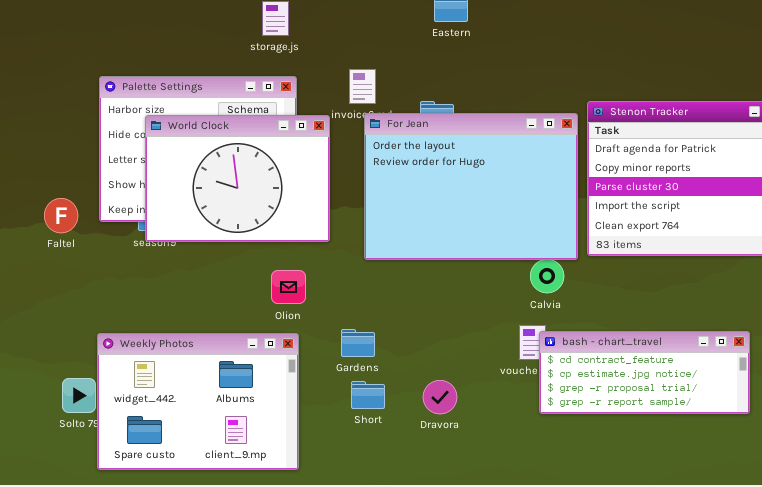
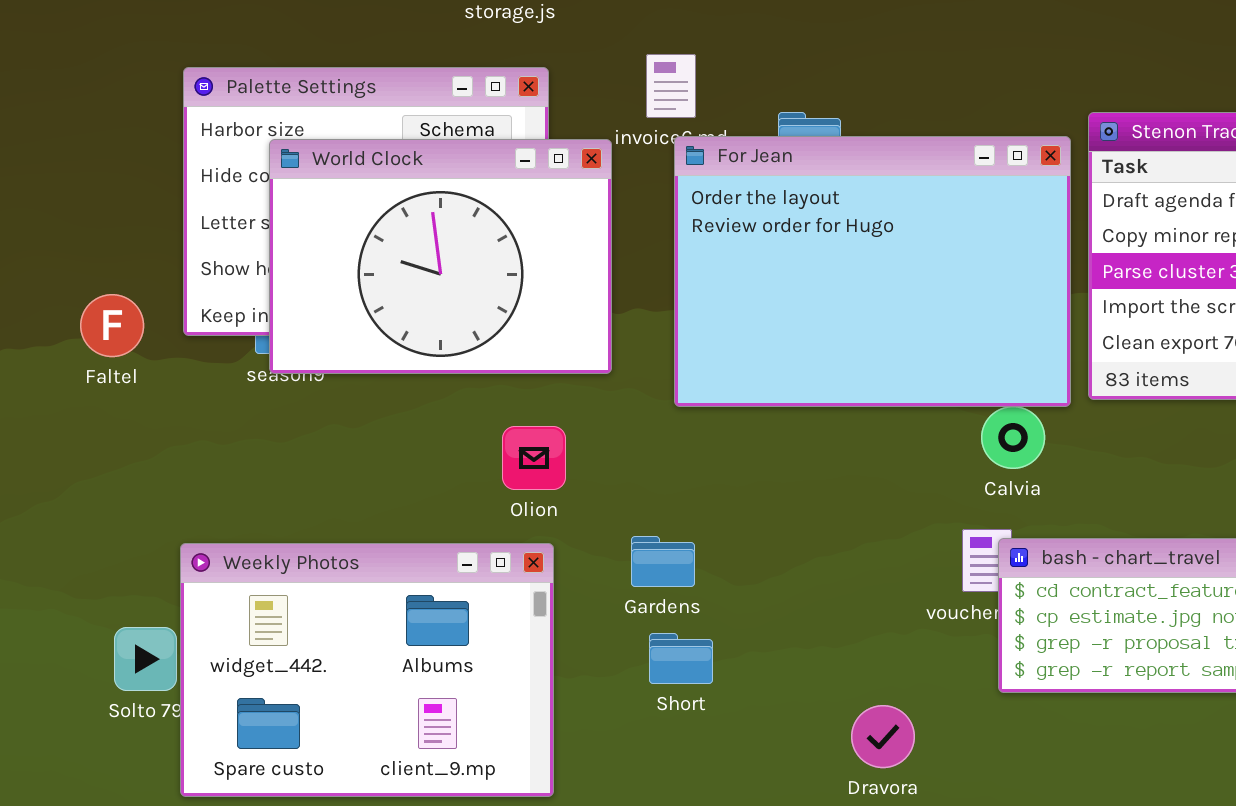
Dravora: [423,380,457,414] -> [851,705,915,768], moved

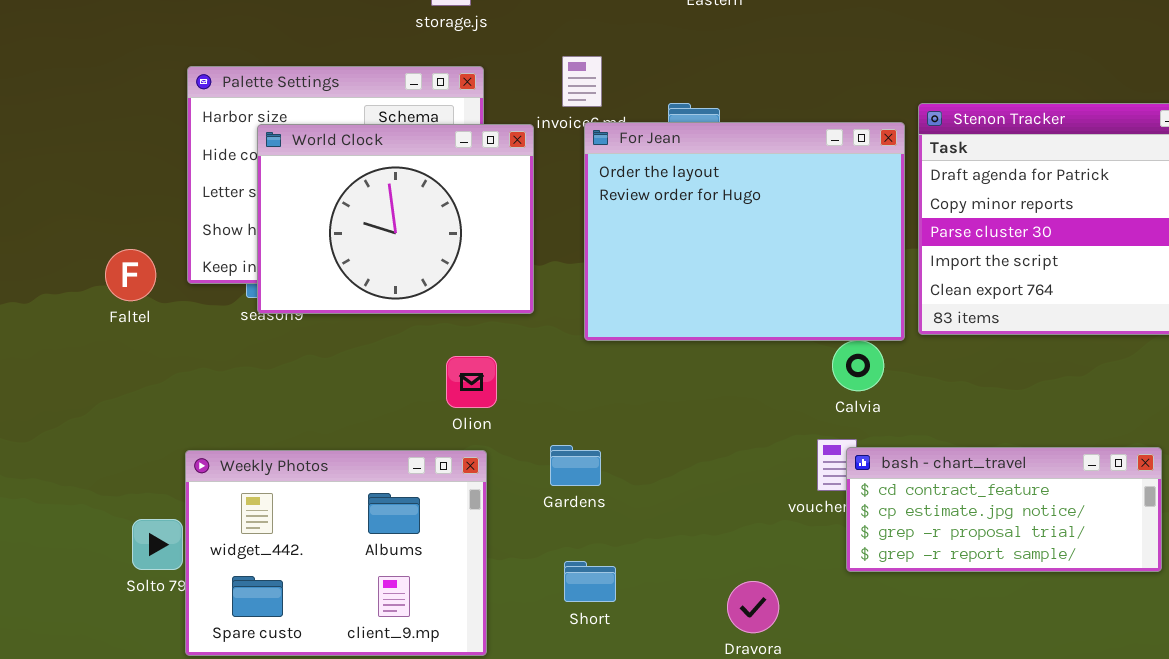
Short: [649,633,713,684] -> [564,561,616,602], moved

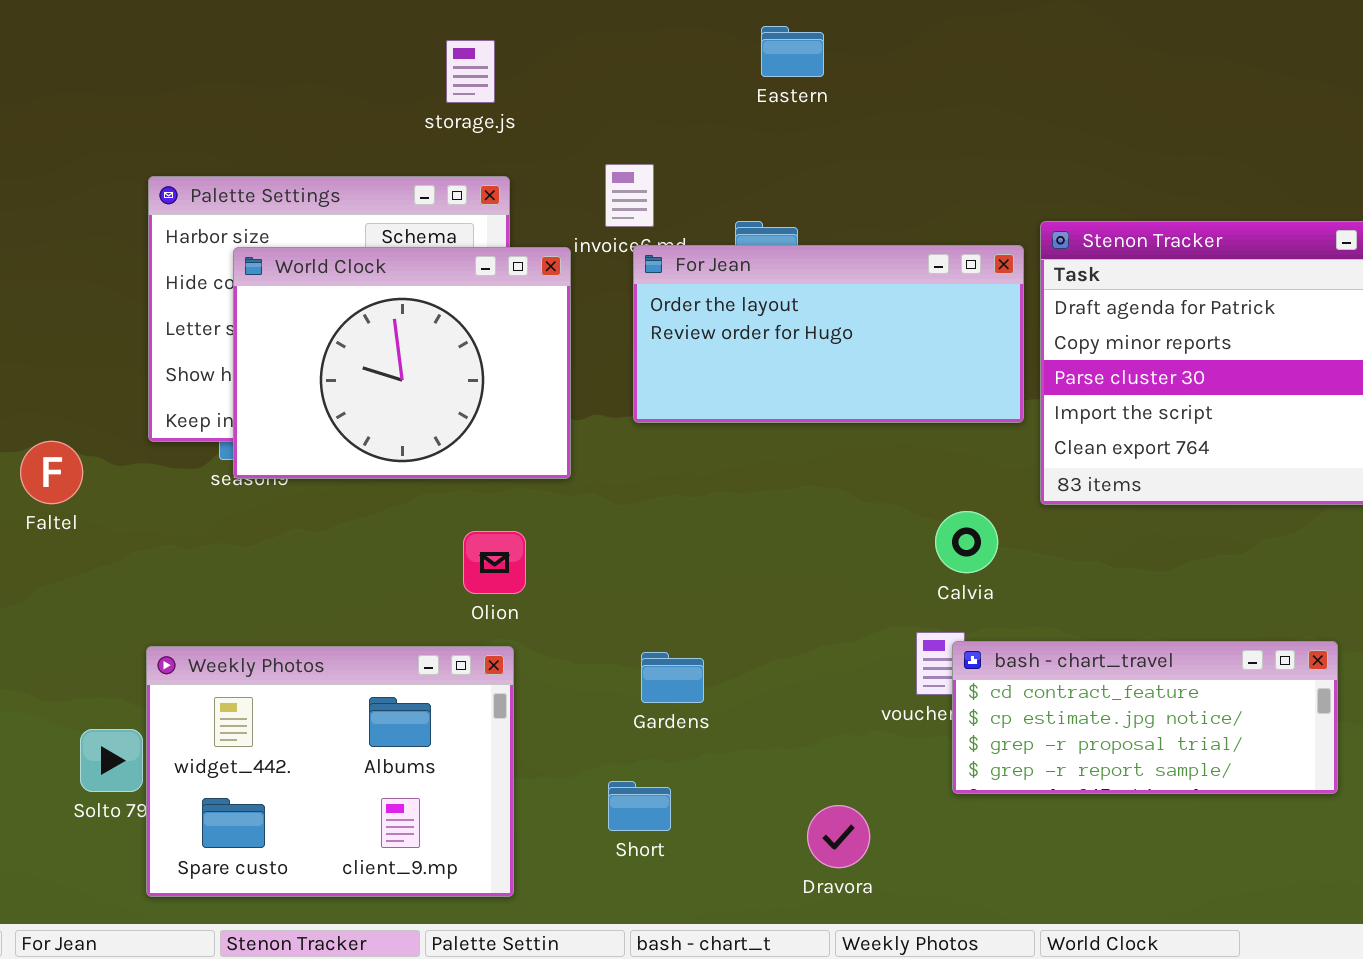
For Jean: [584,122,905,341] -> [633,245,1024,423], resized
Faltel: [105,249,156,301] -> [20,441,83,504], moved
Gardens: [550,445,601,486] -> [641,652,704,703], moved

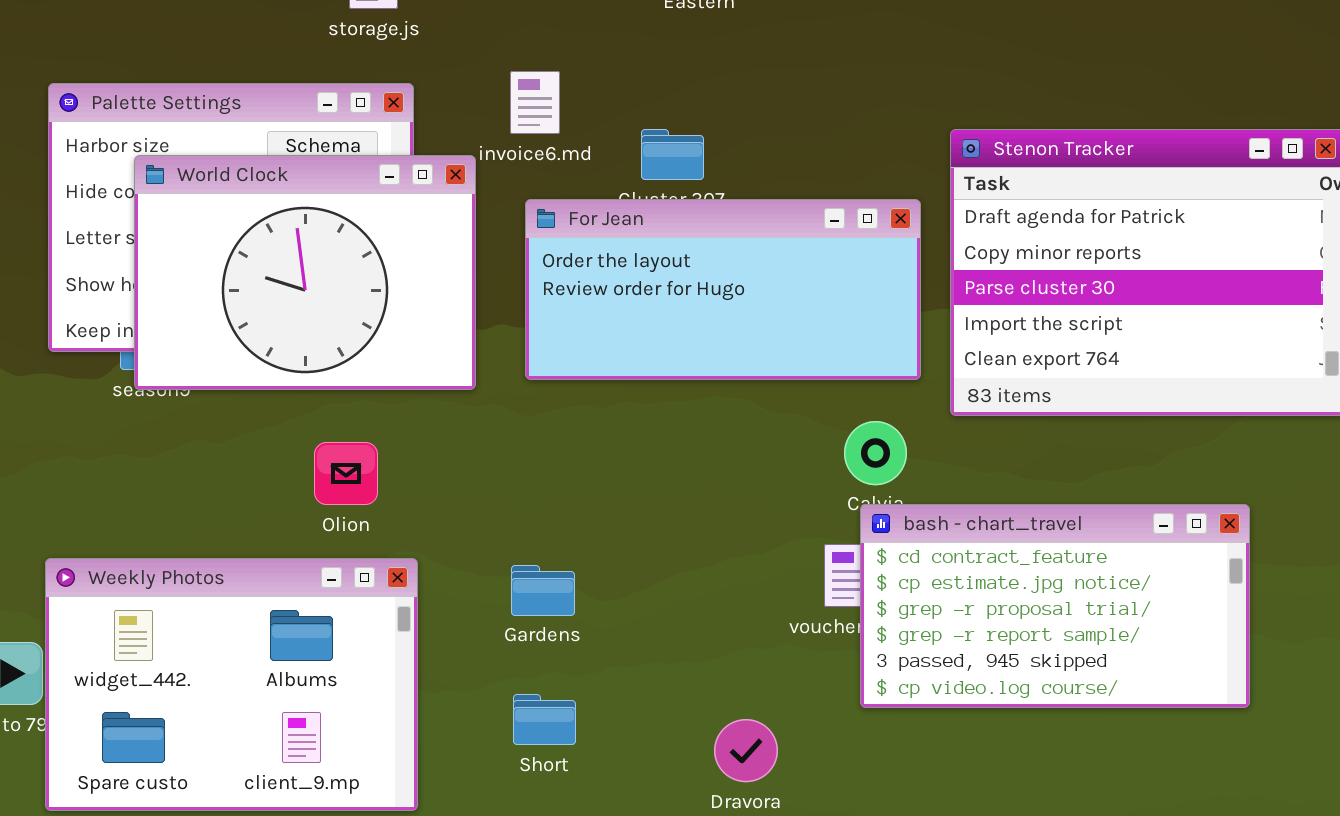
For Jean: [633,245,1024,423] -> [525,199,921,380], moved
Olion: [463,531,526,594] -> [314,442,378,505], moved
bash - chart_travel: [952,641,1338,794] -> [860,504,1250,708], resized
Gardens: [641,652,704,703] -> [511,565,575,616], moved

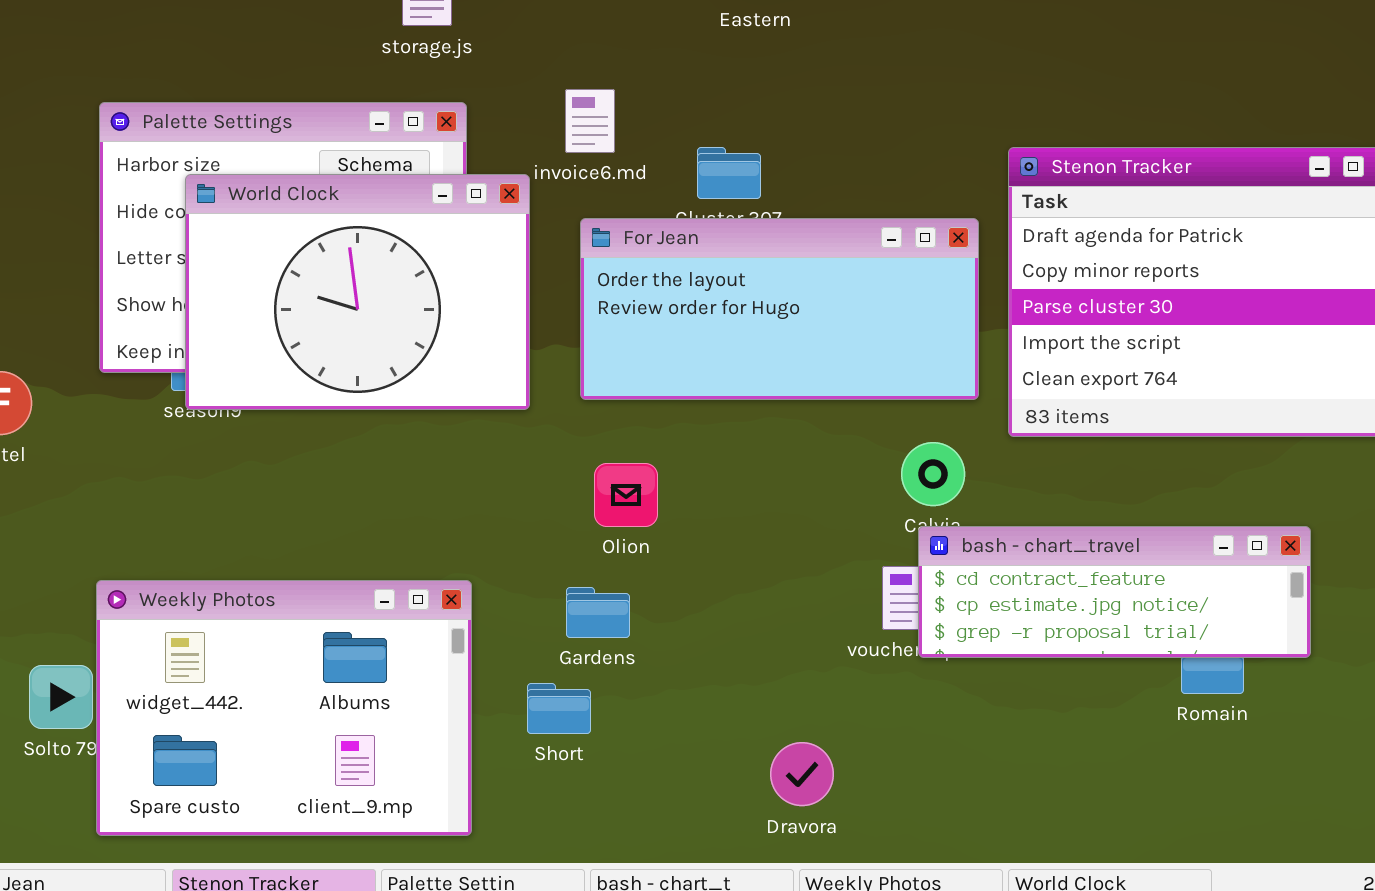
Olion: [314,442,378,505] -> [594,463,658,527], moved
bash - chart_travel: [860,504,1250,708] -> [918,526,1311,658], resized
Short: [513,694,576,745] -> [527,683,591,734], moved

